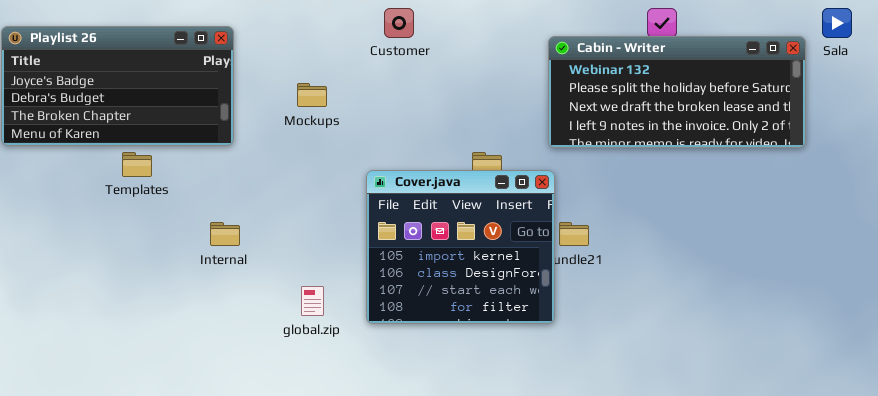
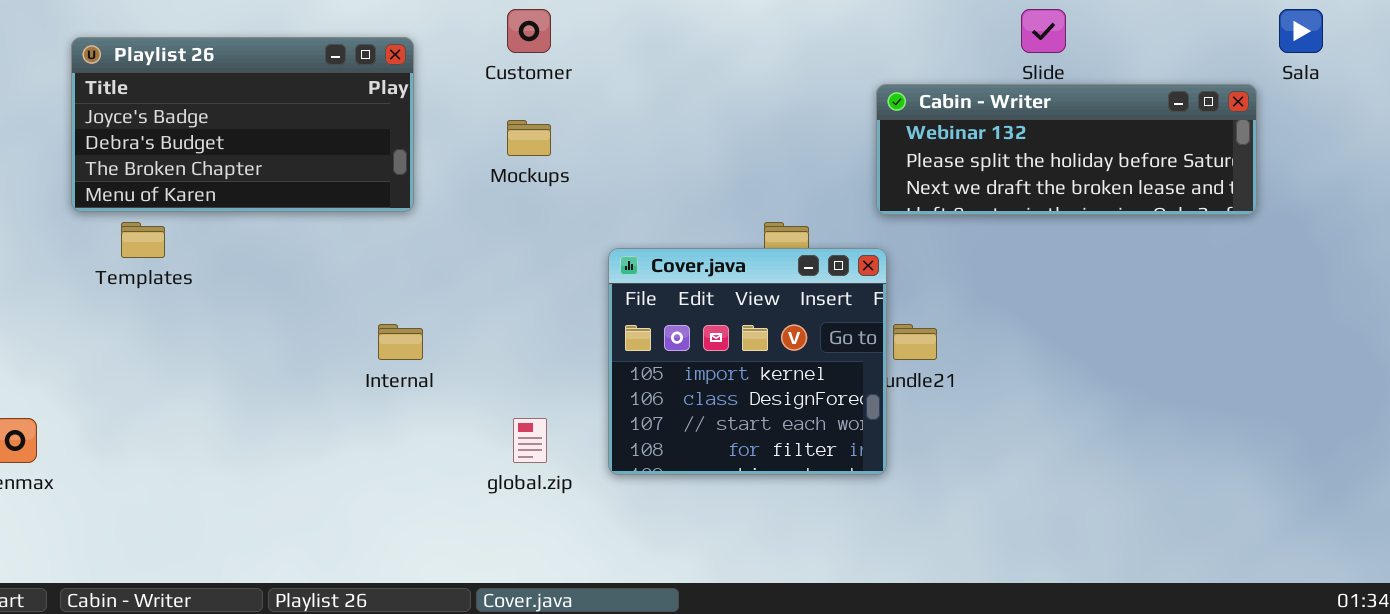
Customer: [384,8,414,38] -> [507,9,551,53], moved
Cabin - Writer: [548,36,806,148] -> [876,84,1257,215], resized
Templates: [122,152,152,177] -> [121,222,165,258], moved

